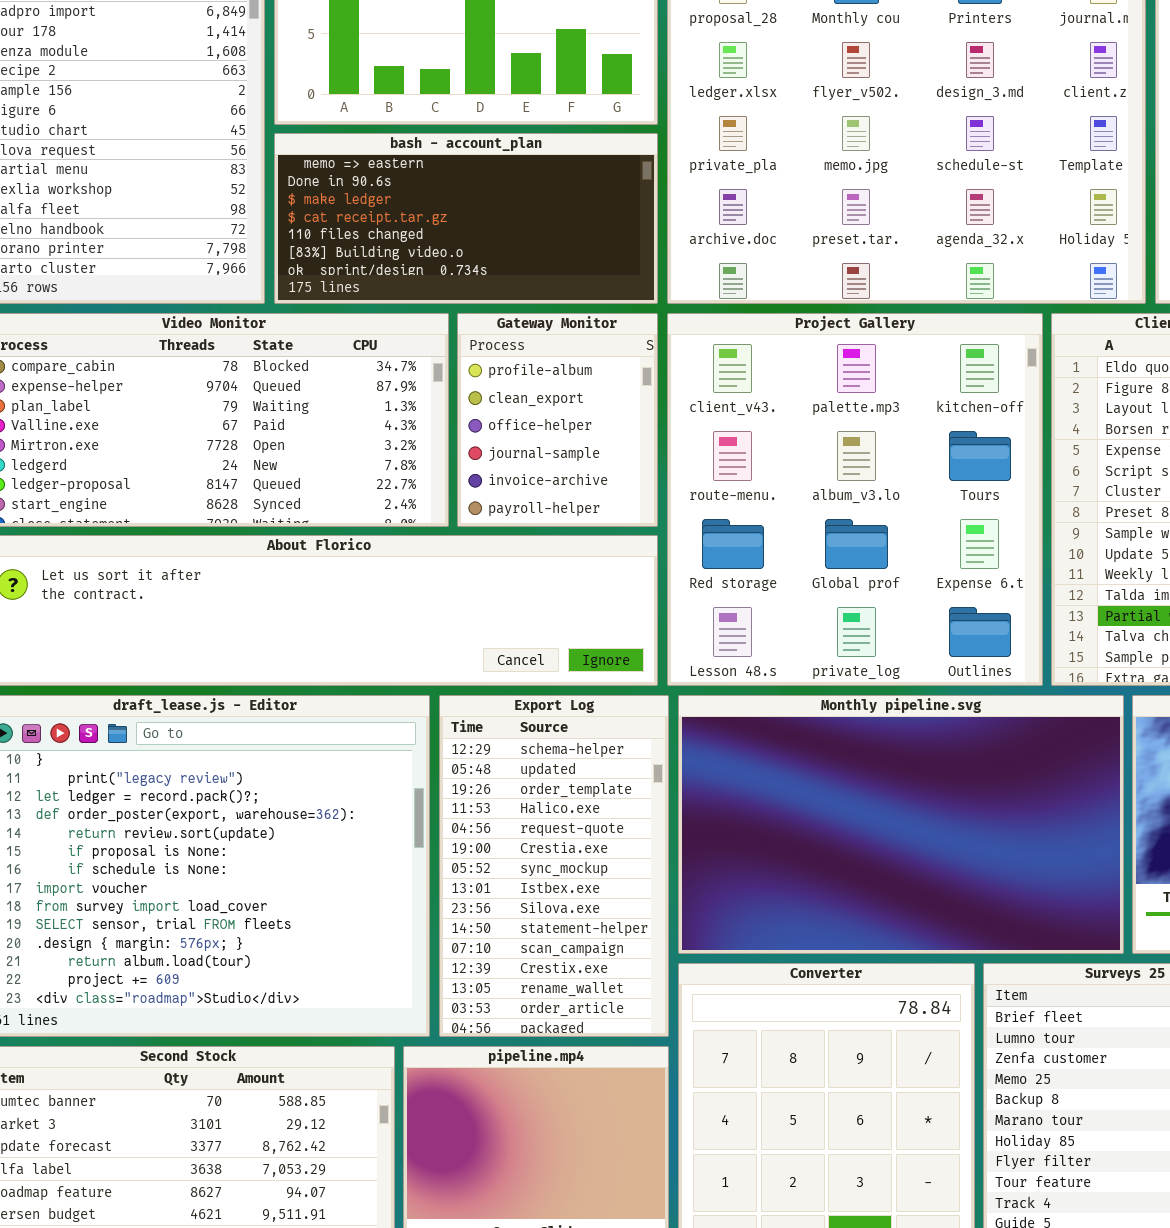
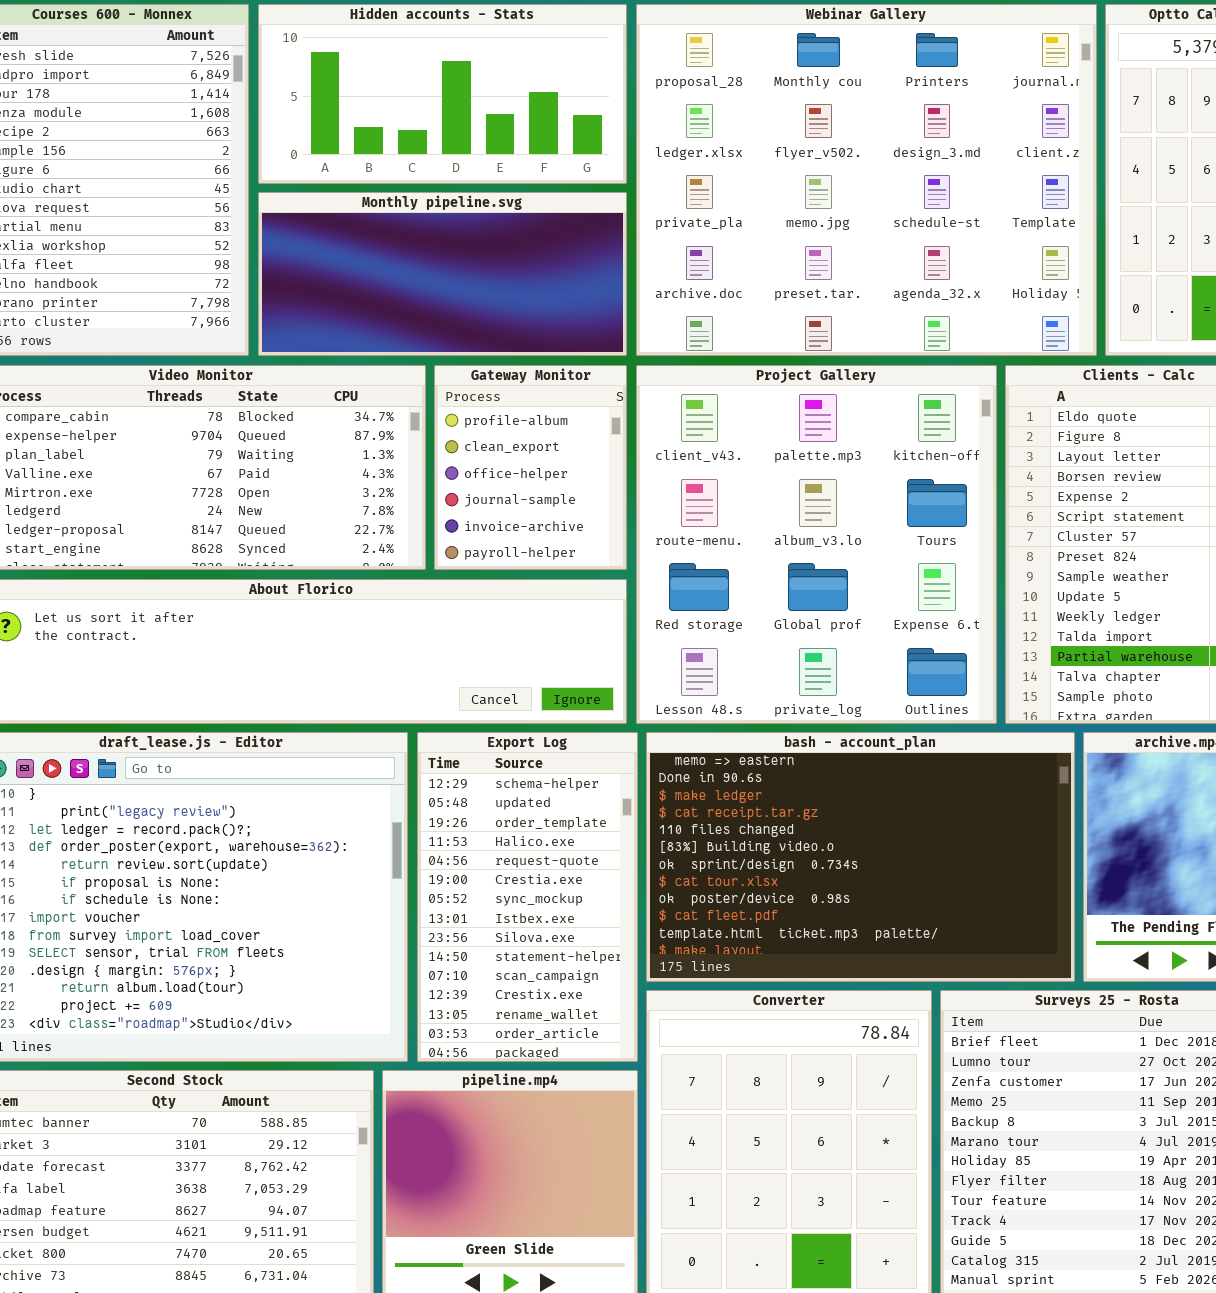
bash - account_plan: [274,133,658,304] -> [646,732,1075,982], moved, resized
Monthly pipeline.svg: [678,695,1124,954] -> [258,192,627,356], moved, resized

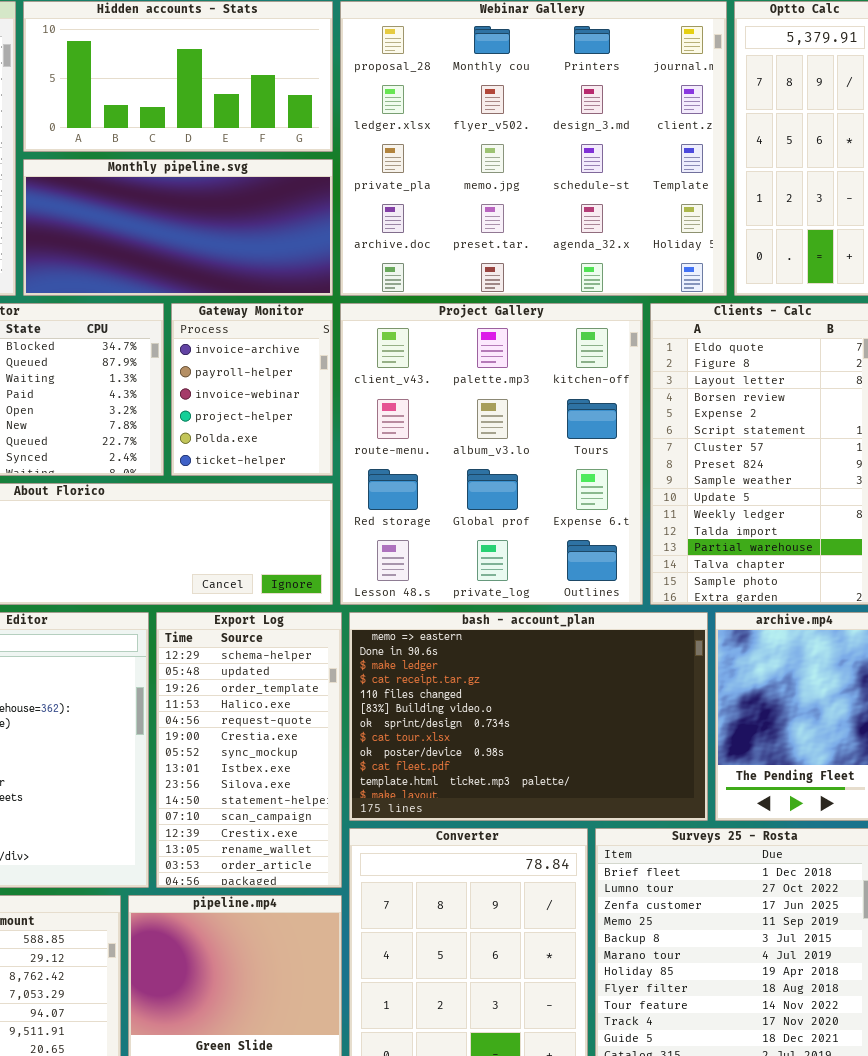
Gateway Monitor: [434,365,627,570] -> [171,303,333,476], scrolled down 4 rows

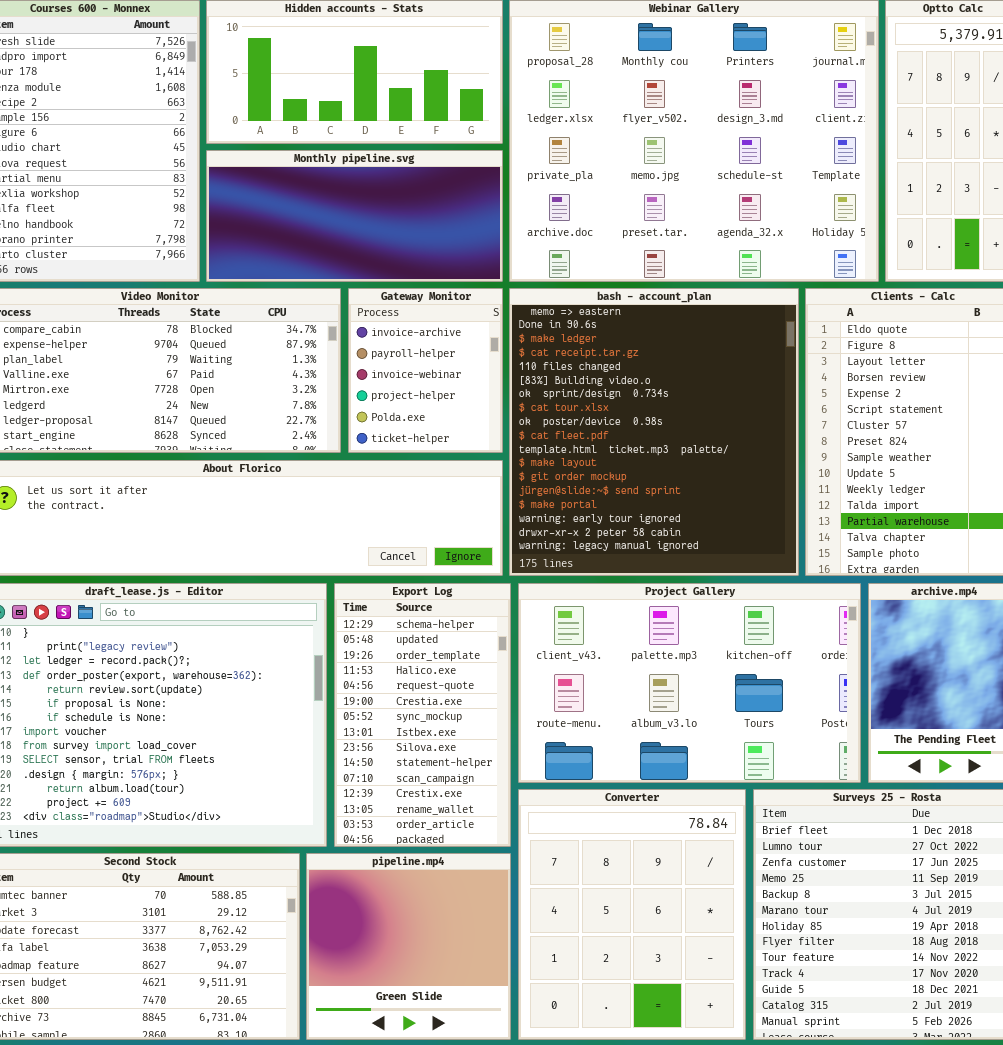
Project Gallery: [340,303,643,605] -> [518,583,861,783], moved, resized
bash - account_plan: [349,612,708,821] -> [509,288,799,576], moved, resized

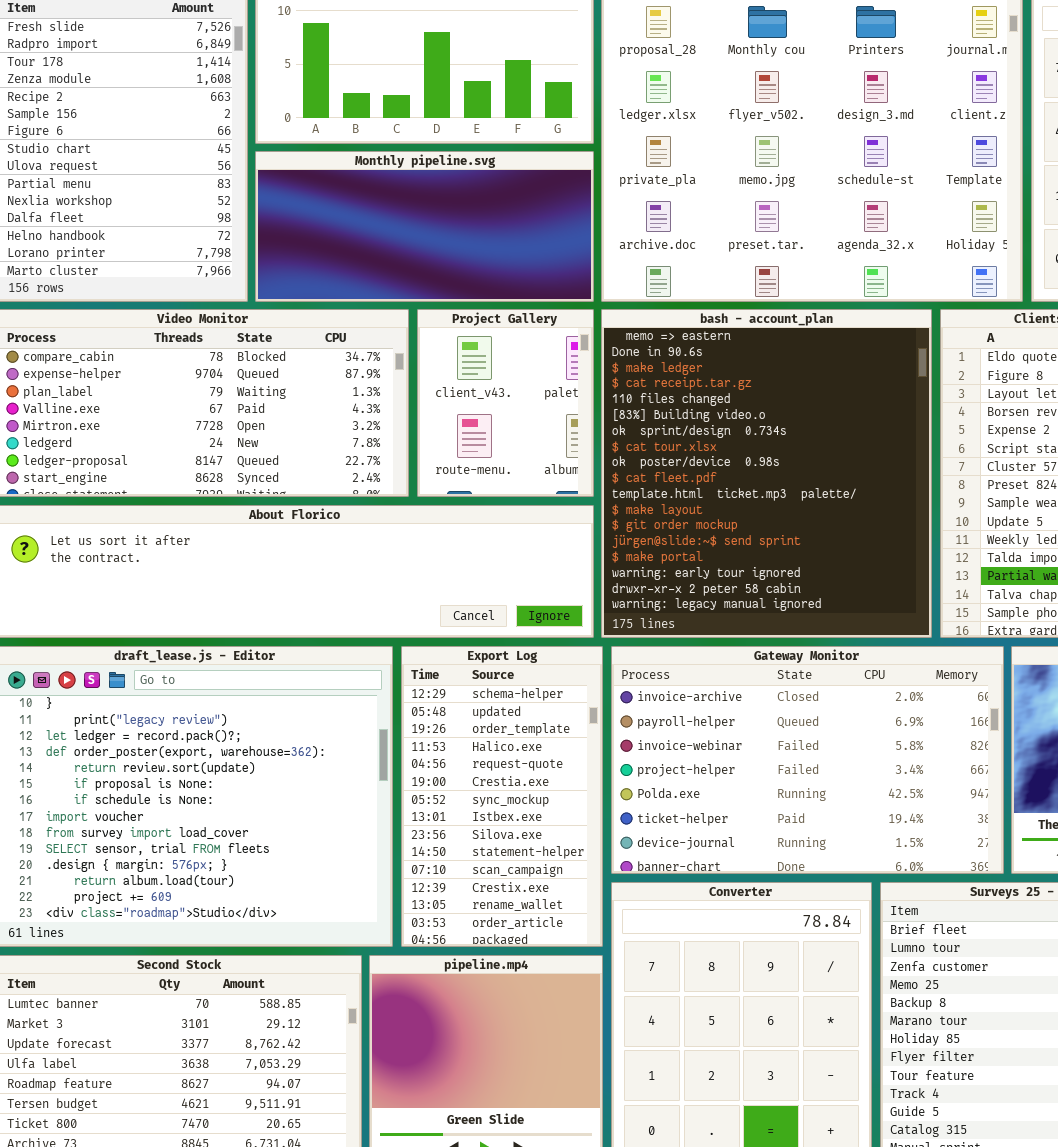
Gateway Monitor: [348,288,503,453] -> [611,646,1004,874], moved, resized
Project Gallery: [518,583,861,783] -> [417,309,594,497], moved, resized

